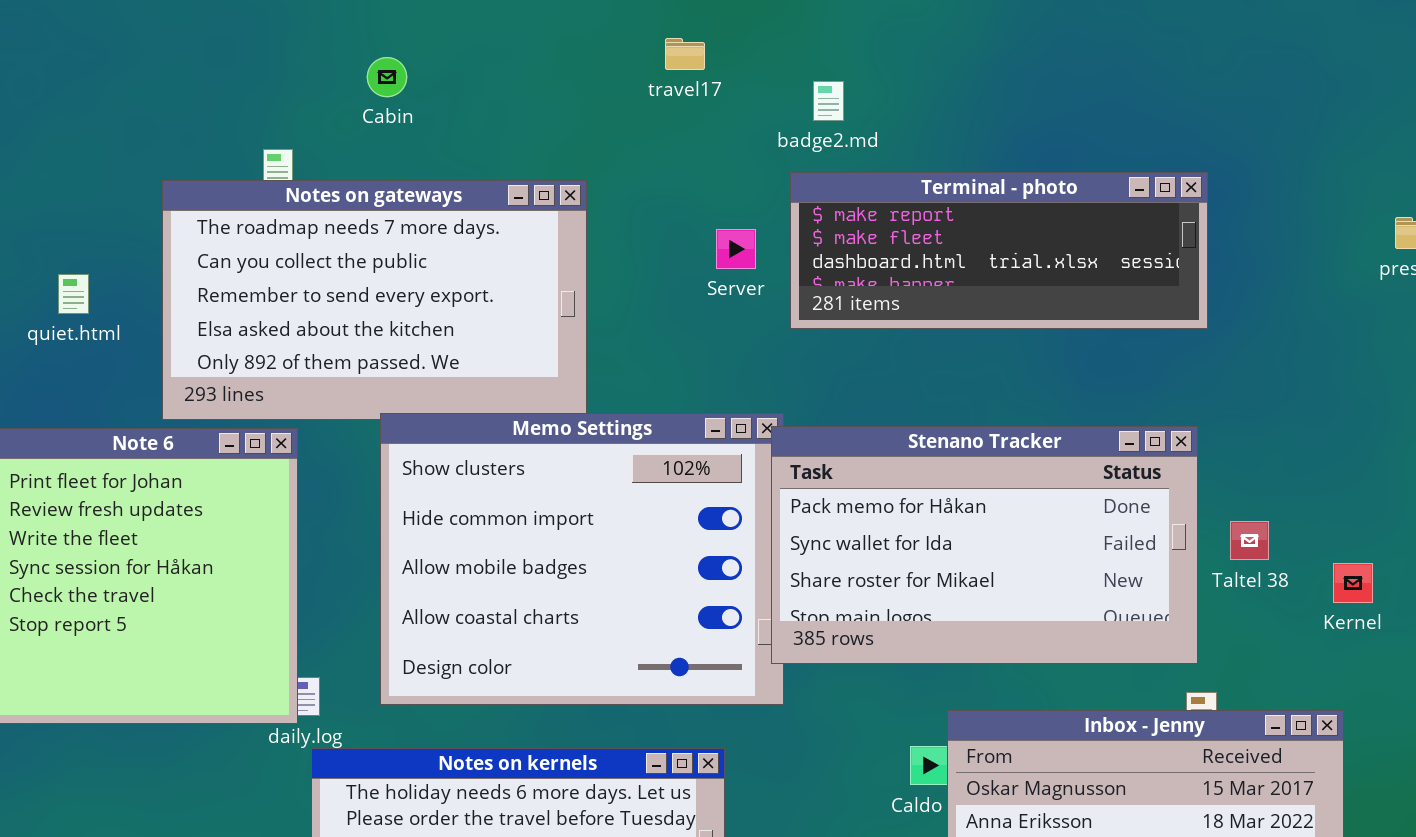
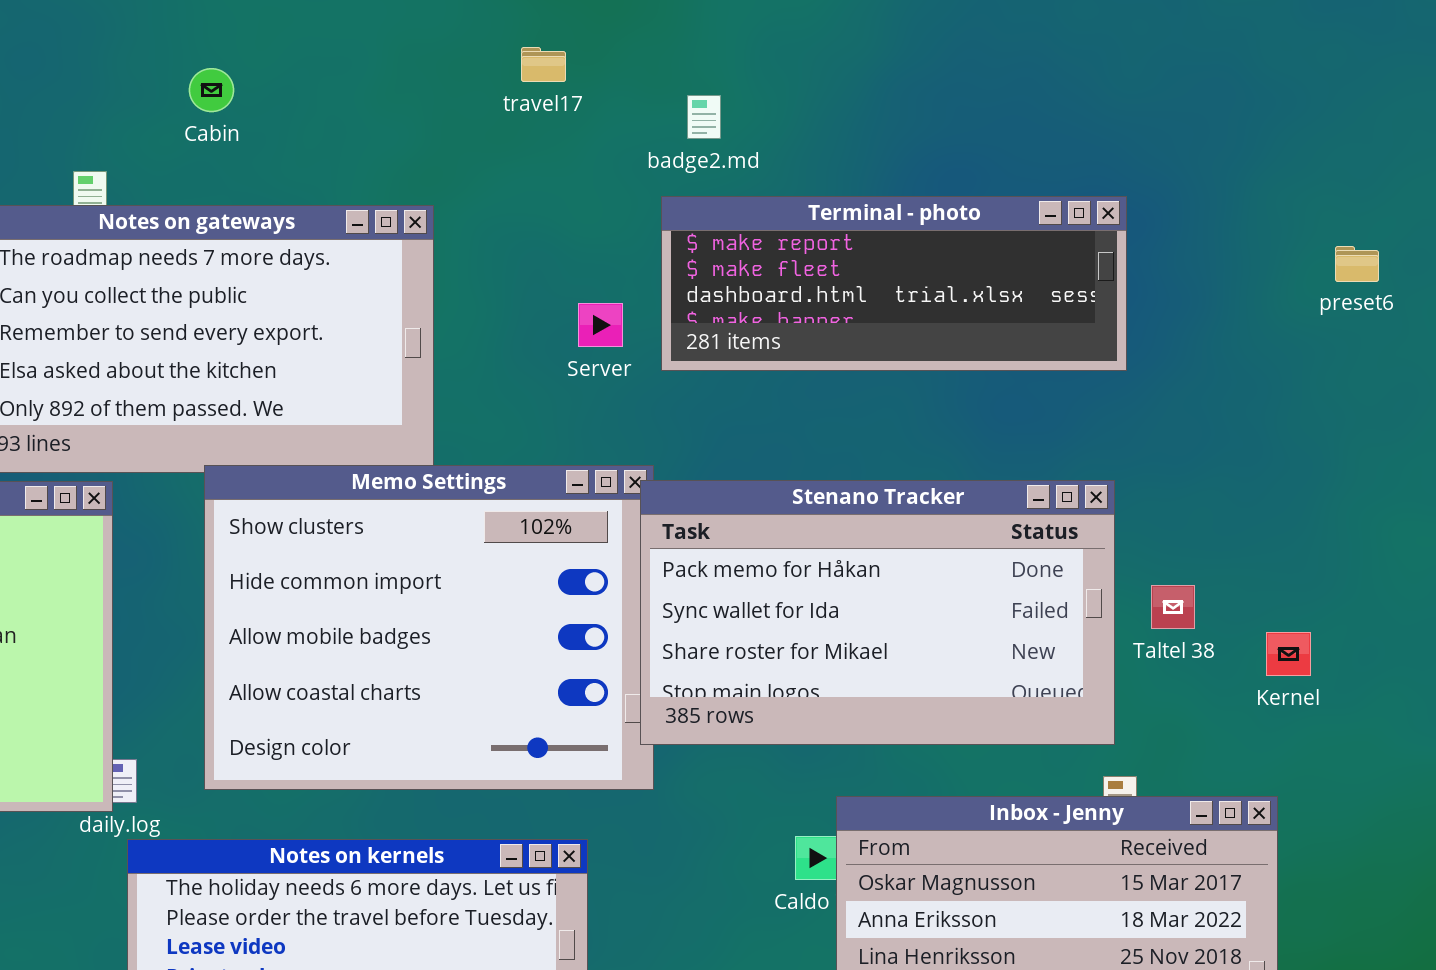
Server: [716,229,756,269] -> [578,303,623,347], moved

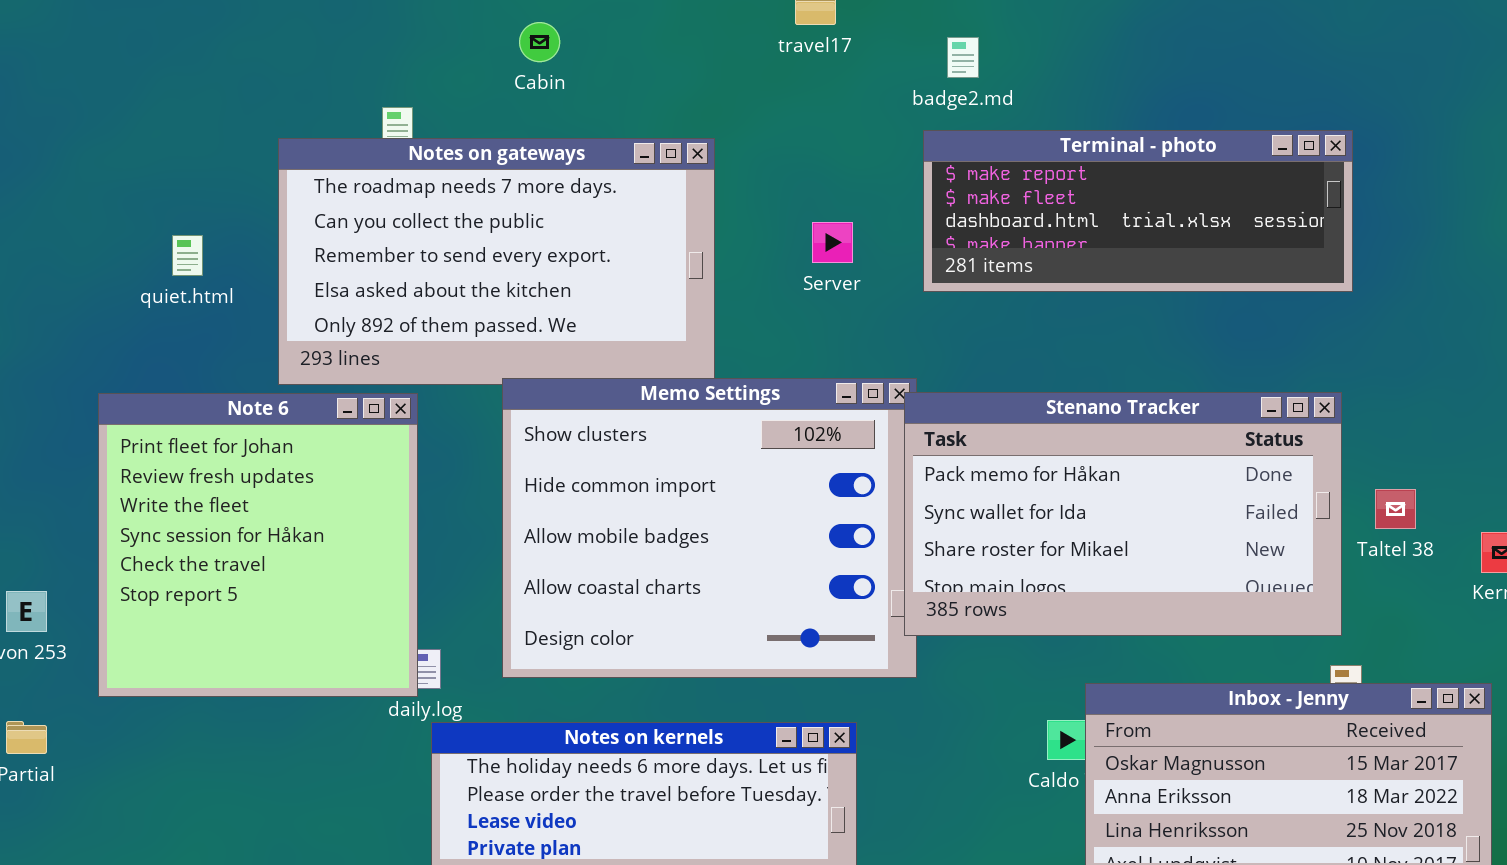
Cabin: [189,68,234,112] -> [519,22,560,62], moved
Server: [578,303,623,347] -> [812,222,853,263], moved

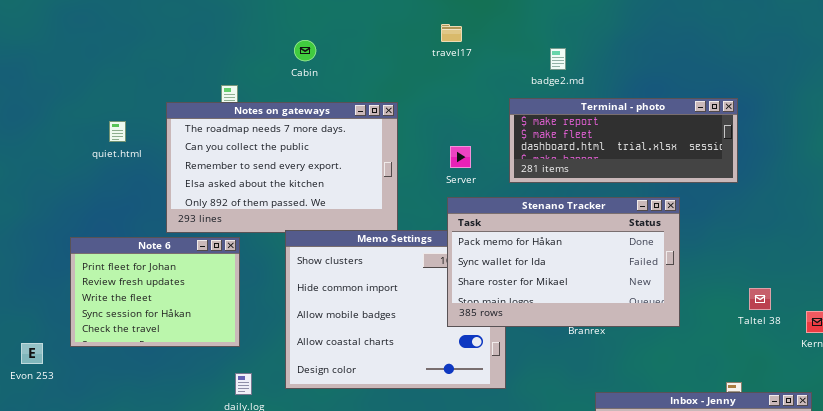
badge2.md: [947,37,979,78] -> [550,48,566,70], moved
quiet.html: [172,235,203,276] -> [109,121,126,142], moved
Stenano Tracker: [904,392,1342,636] -> [447,197,680,327], moved
Note 6: [98,393,418,697] -> [70,237,240,347], resized

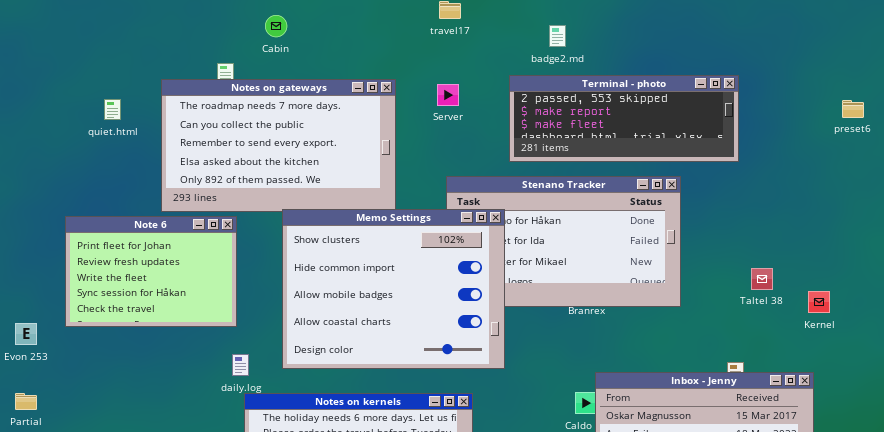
Cabin: [294,40,316,61] -> [265,15,287,37], moved
Terminal - photo: [509,98,738,183] -> [509,75,739,162], scrolled up 1 row
Server: [450,146,471,168] -> [437,84,459,106], moved
Memo Settings: [285,230,506,389] -> [282,209,505,369], raised

